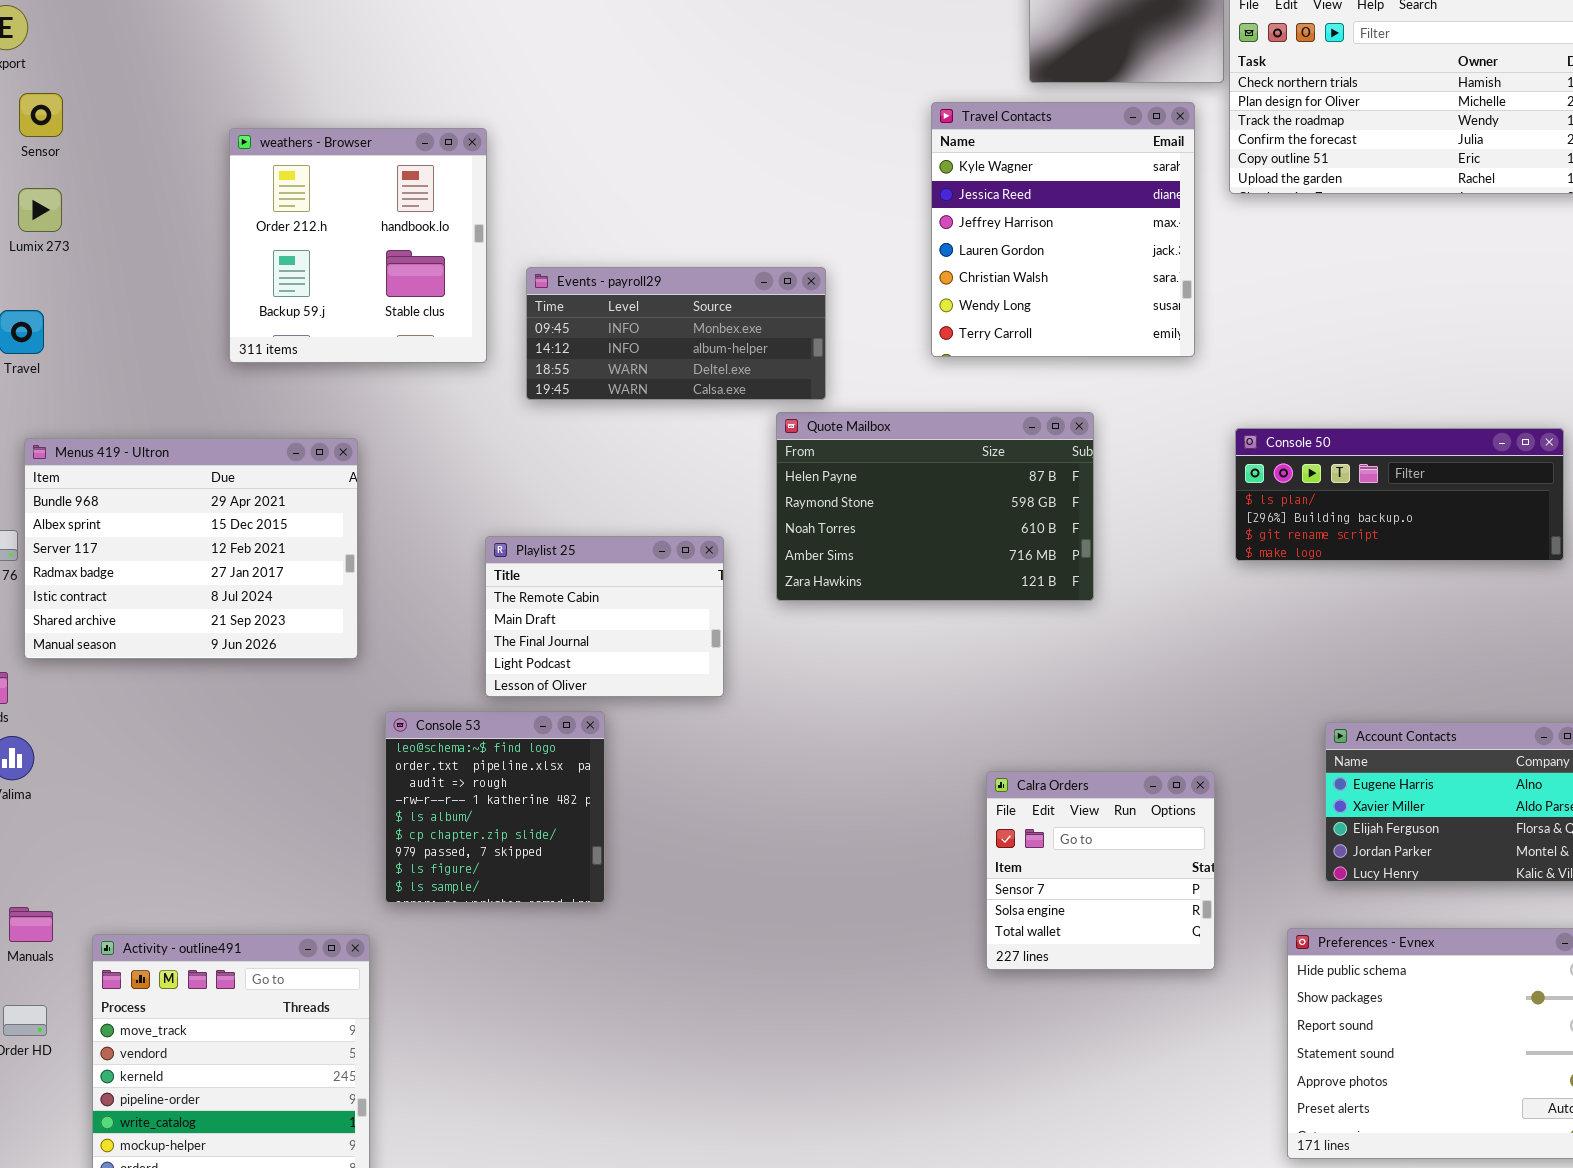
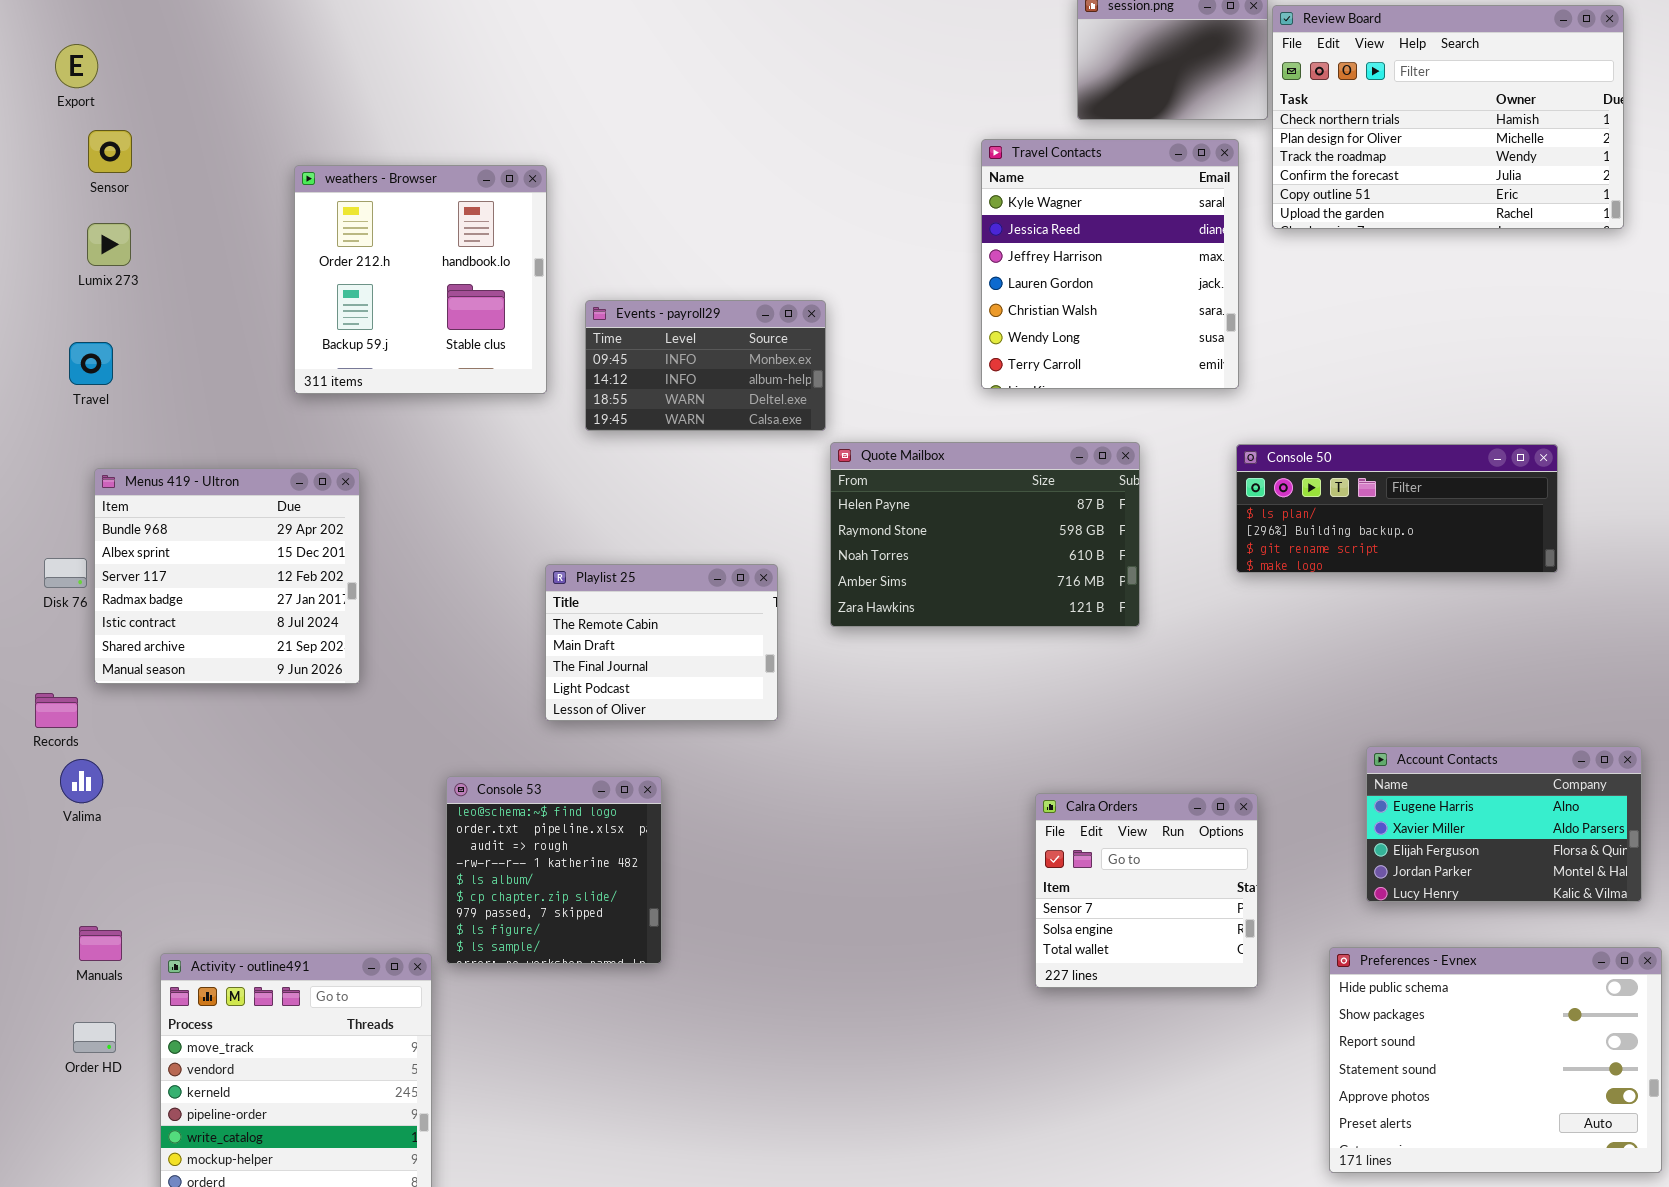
Events - payroll29: [526,267,826,400] -> [585,300,826,431], resized
Console 50: [1235,428,1564,561] -> [1236,444,1558,573], moved
Menus 419 - Ultron: [24,438,358,659] -> [94,468,360,684], resized
Console 53: [385,711,605,903] -> [446,776,662,964], moved

